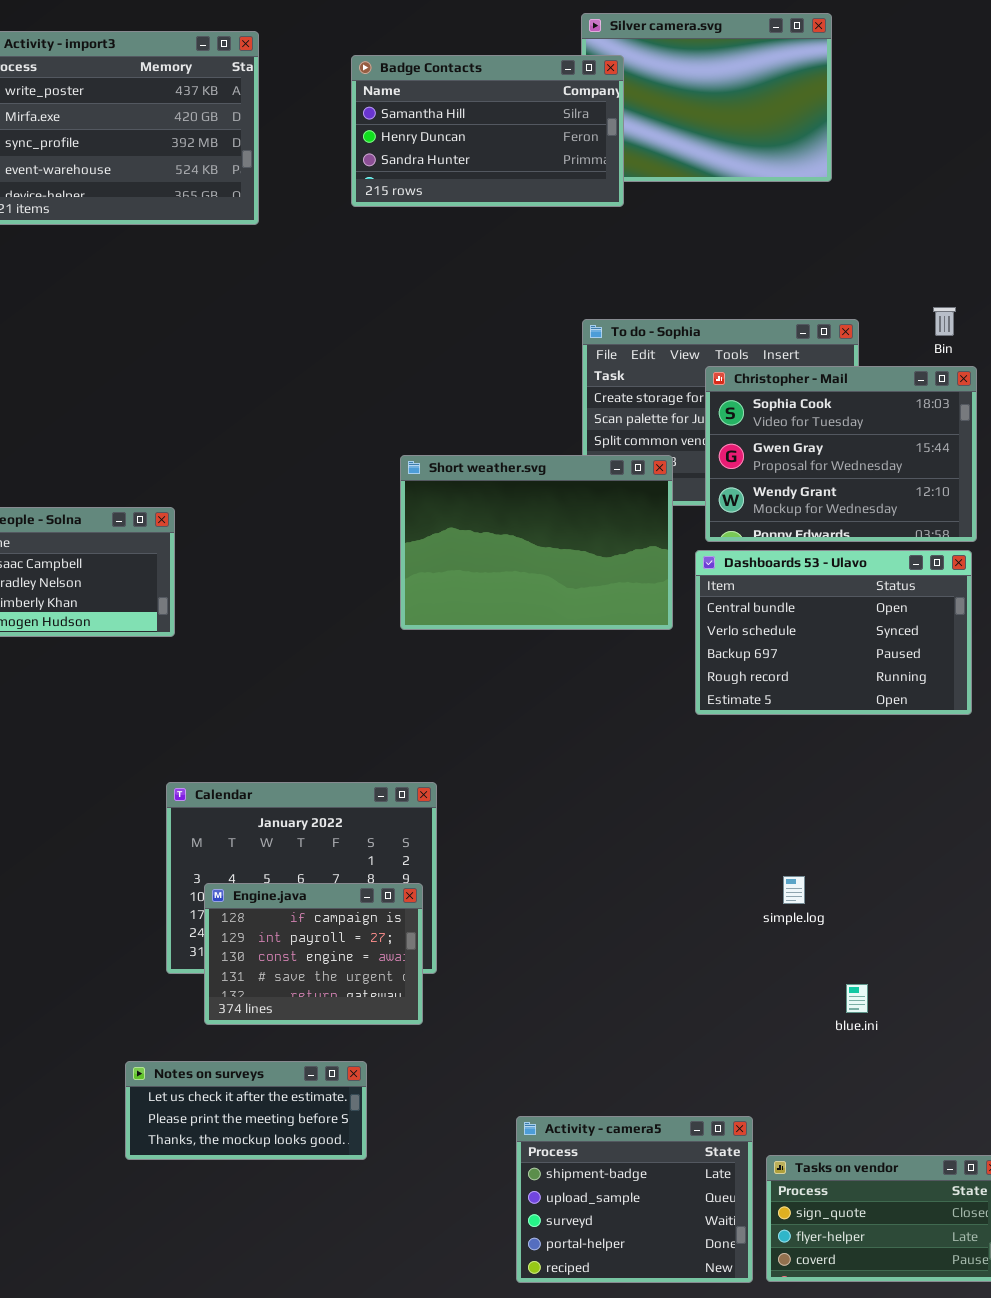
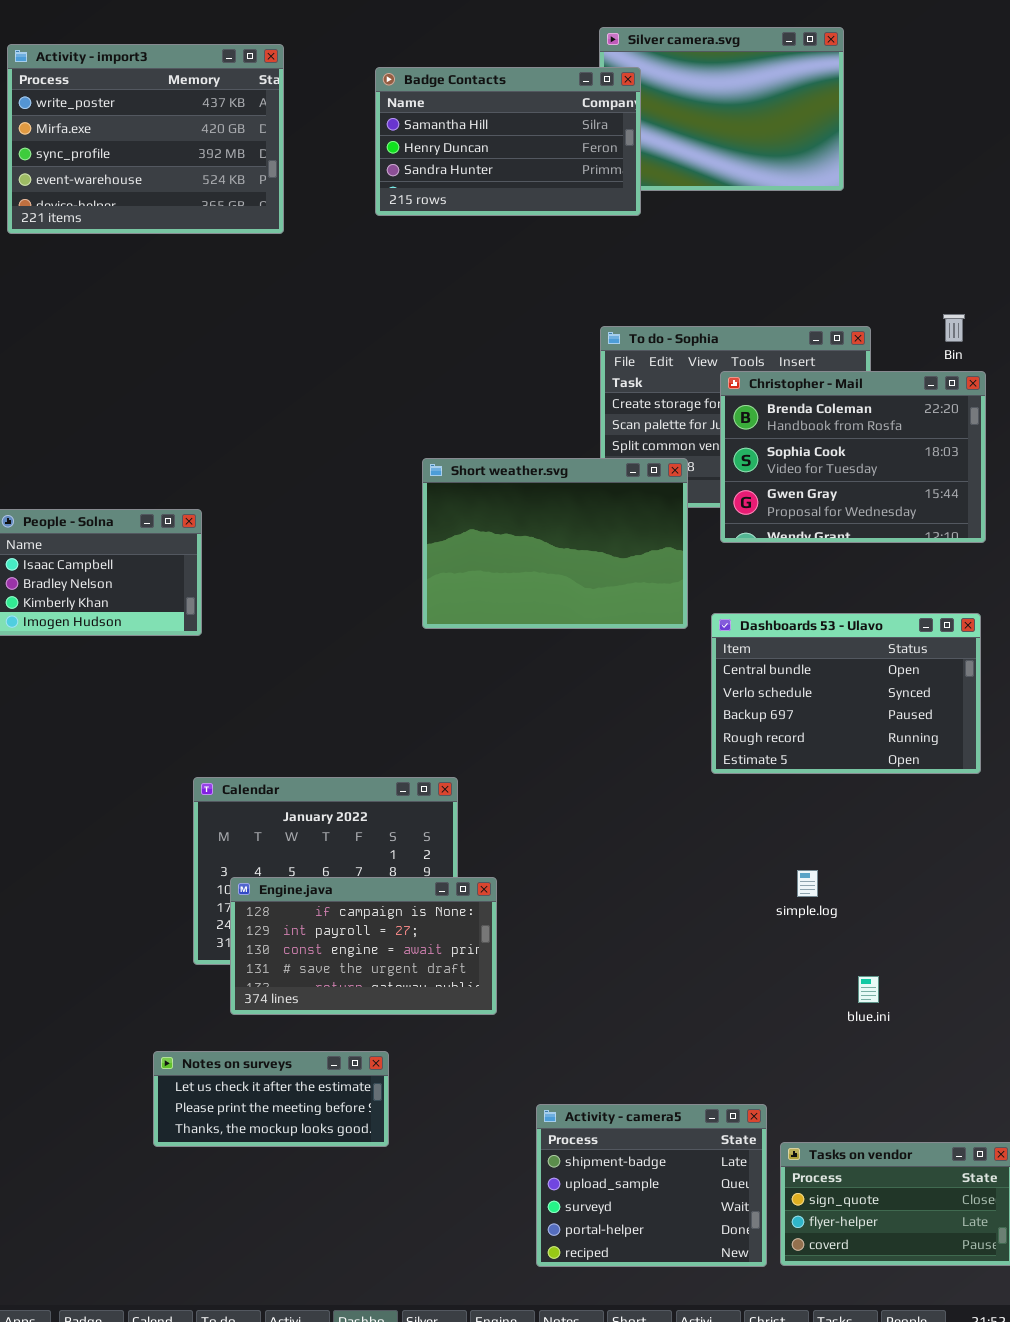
Christopher - Mail: [705,366,977,542] -> [720,371,986,543], scrolled up 1 row
Dashboards 53 - Ulavo: [695,550,972,715] -> [711,613,981,774], moved
Engine.java: [204,883,423,1025] -> [230,877,497,1015], resized

